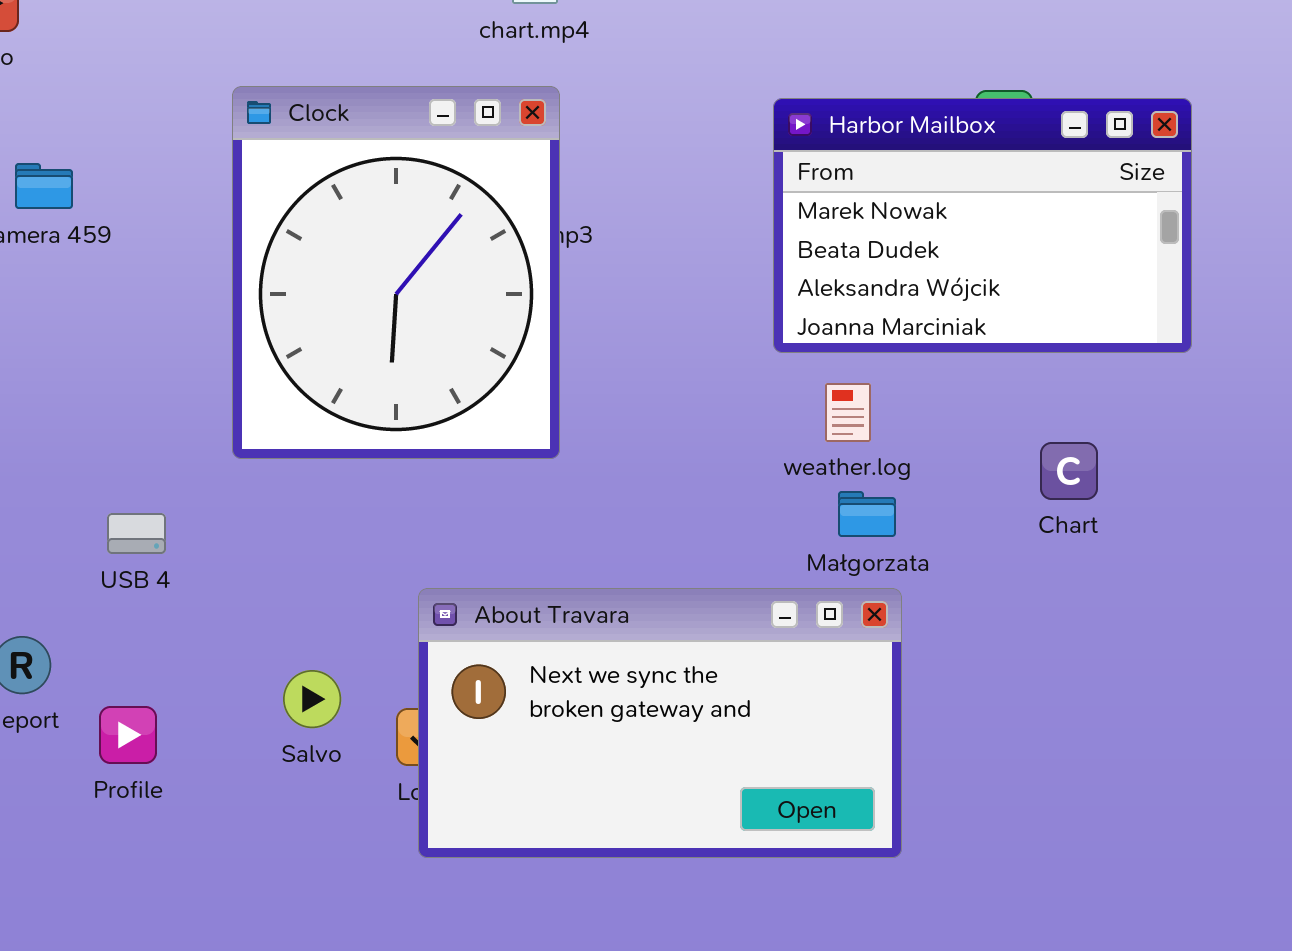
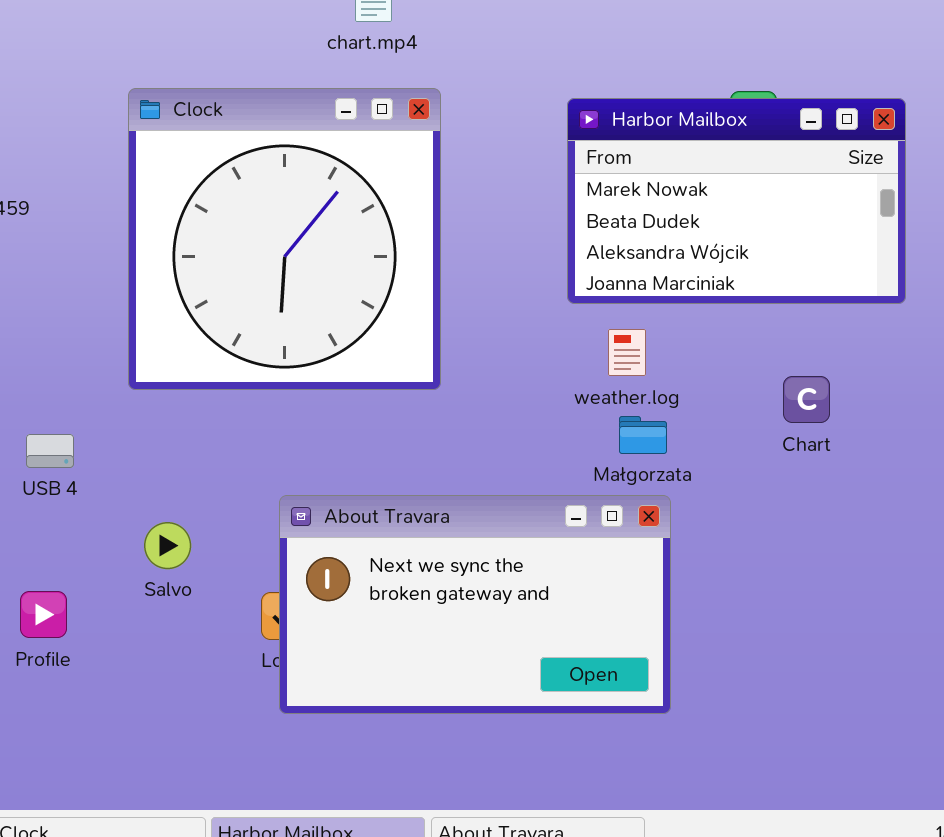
Clock: [232,86,560,459] -> [128,88,441,390], resized
Salvo: [283,670,341,728] -> [144,522,191,569], moved

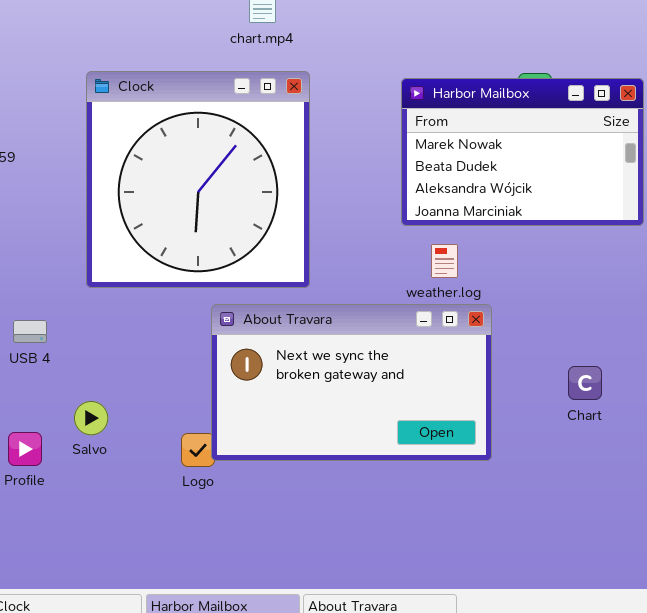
Chart: [783,376,830,423] -> [568,366,602,400], moved
About Travara: [279,495,671,714] -> [211,304,492,461], moved
Salvo: [144,522,191,569] -> [74,401,108,435], moved

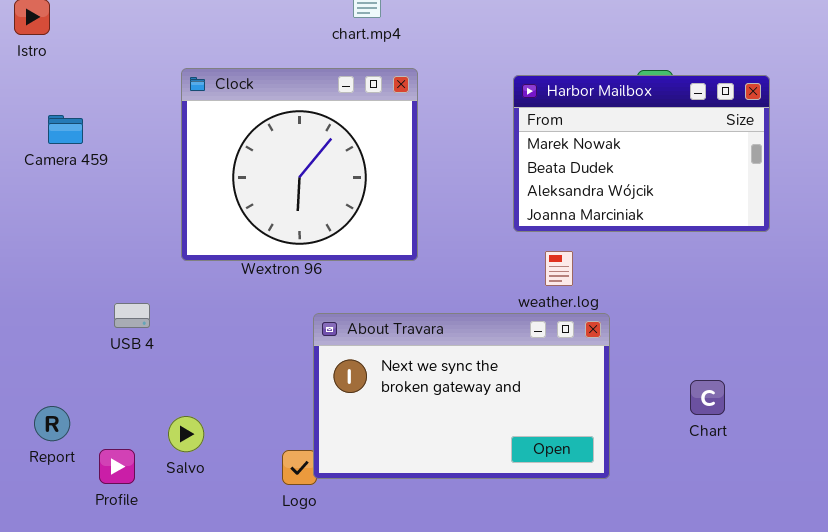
Clock: [86,71,310,288] -> [181,68,418,261], resized
USB 4: [13,320,47,343] -> [114,303,150,328], moved

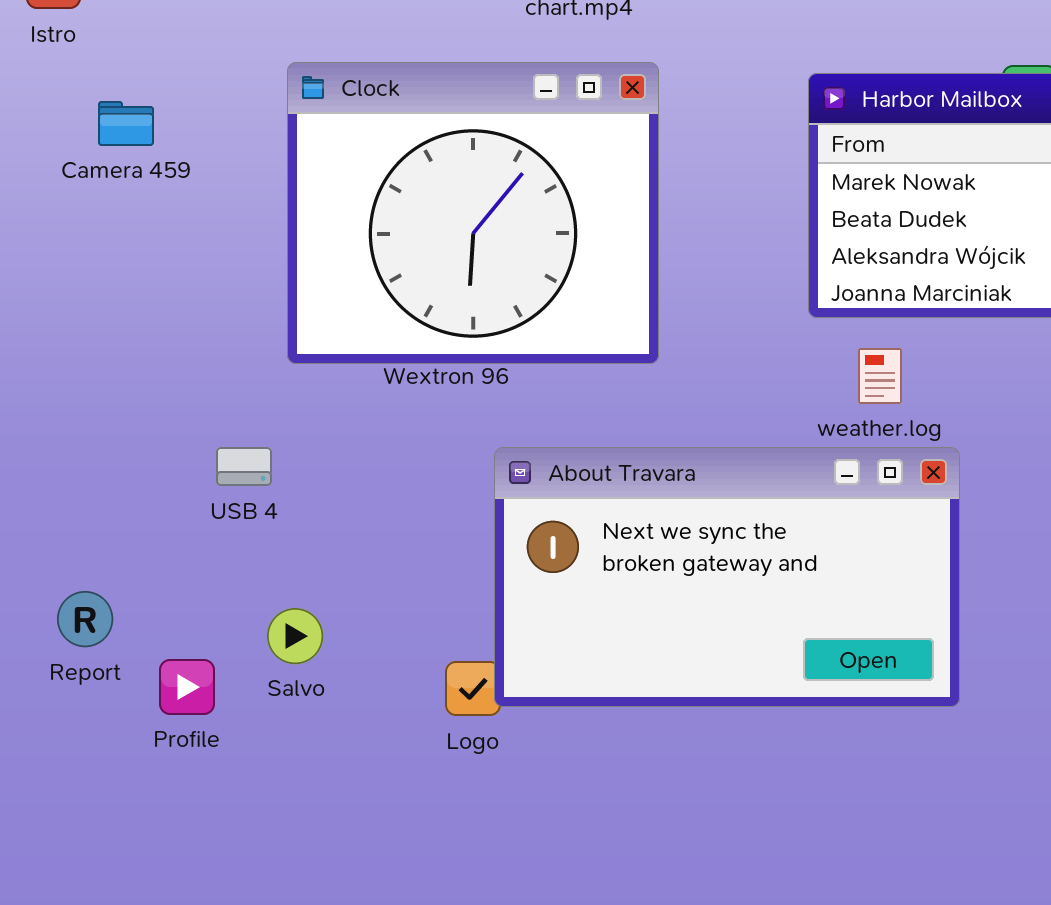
Camera 459: [48,115,83,144] -> [98,101,154,146], moved
USB 4: [114,303,150,328] -> [216,447,272,486], moved

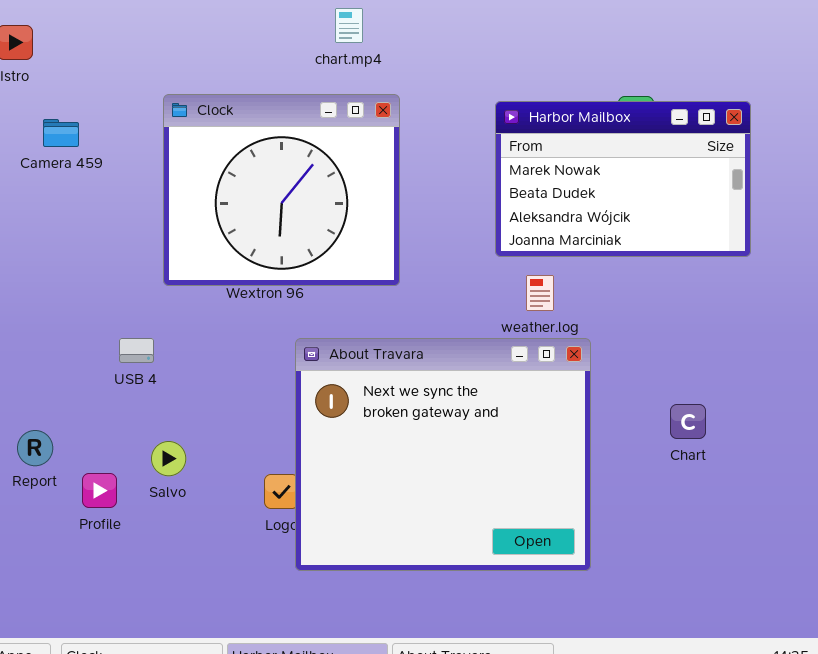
About Travara: [494,447,960,707] -> [295,338,591,571], resized

